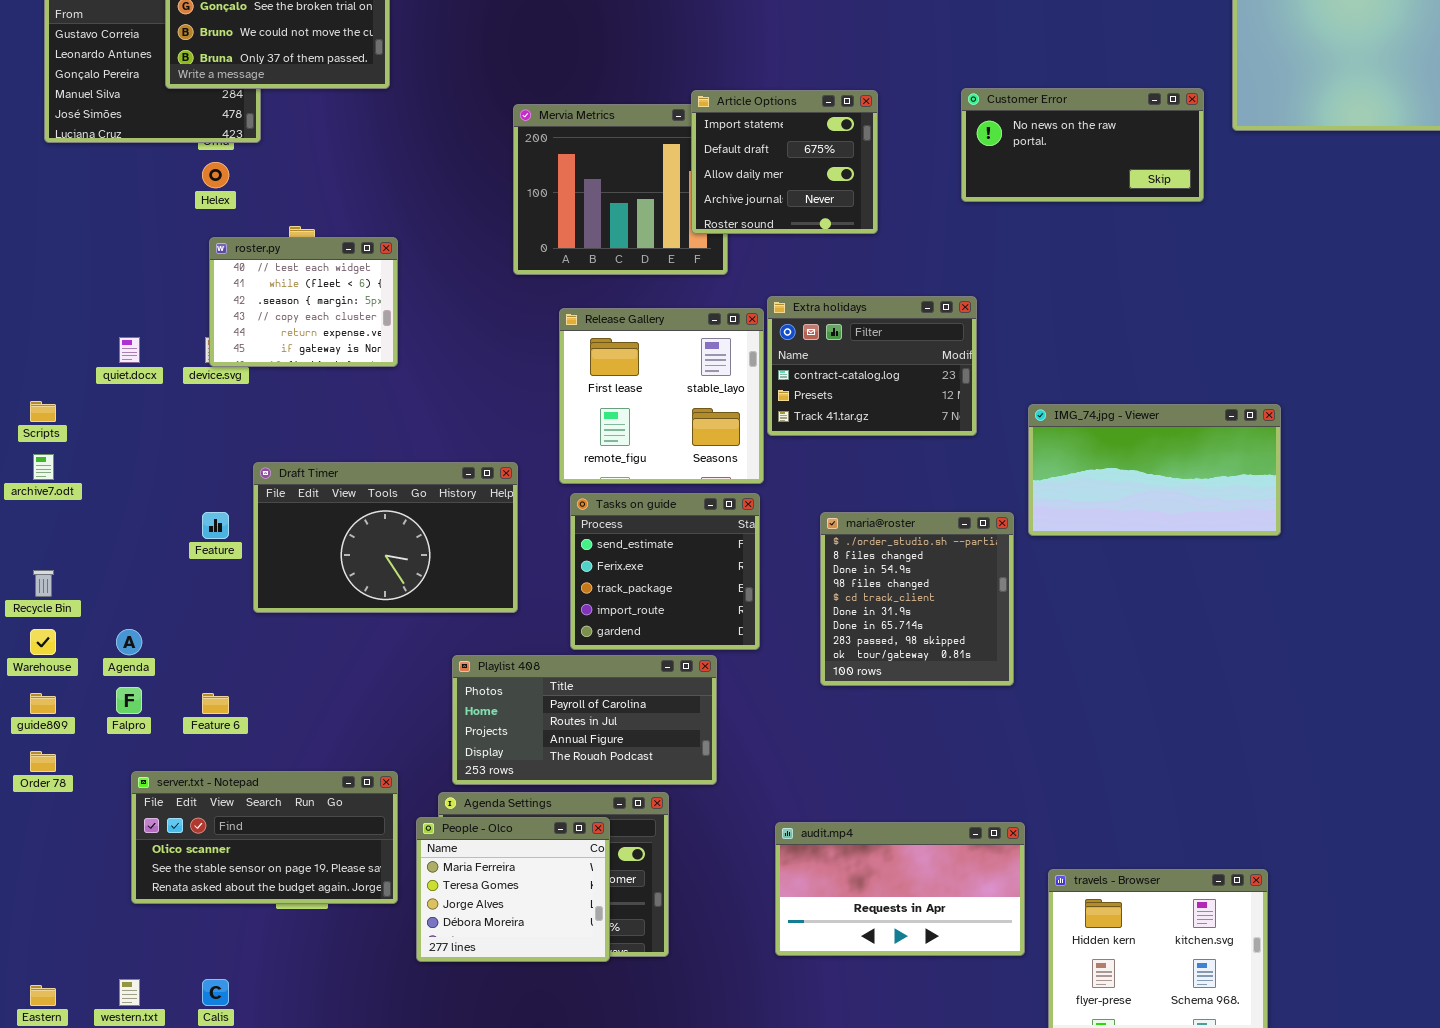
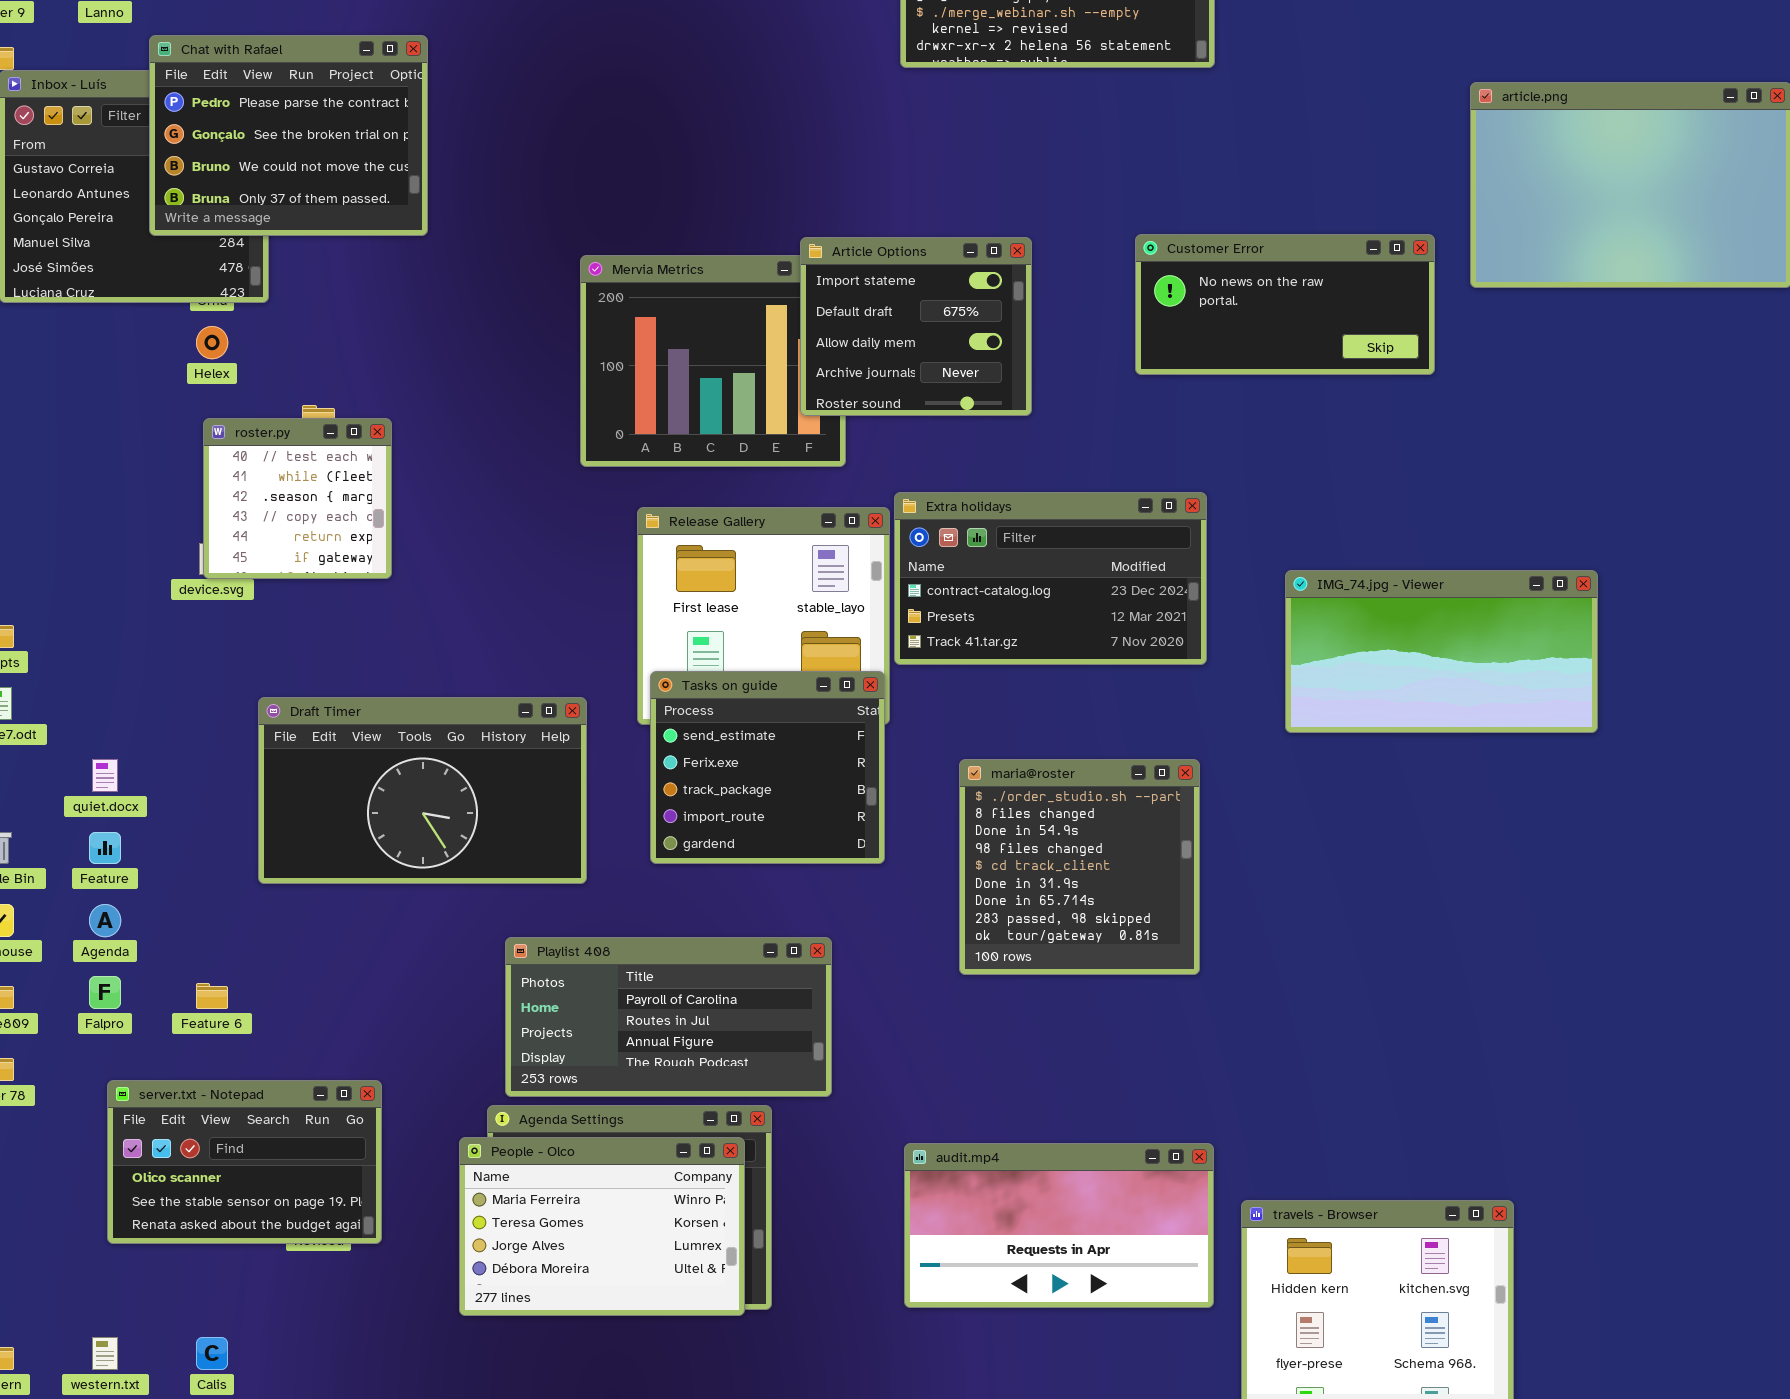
roster.py: [209,237,398,367] -> [203,418,392,579], resized
Extra holidays: [767,296,977,436] -> [894,492,1207,665], resized
quiet.docx: [119,337,140,363] -> [92,759,118,792], moved
IMG_74.jpg - Viewer: [1028,404,1281,536] -> [1285,570,1598,733], moved
Tasks on guide: [570,493,760,650] -> [650,671,885,864], moved
Feature: [202,512,229,539] -> [89,832,121,864], moved
server.txt - Notepad: [131,771,398,904] -> [107,1080,382,1244], resized
People - Olco: [416,817,610,962] -> [459,1137,745,1316], resized

